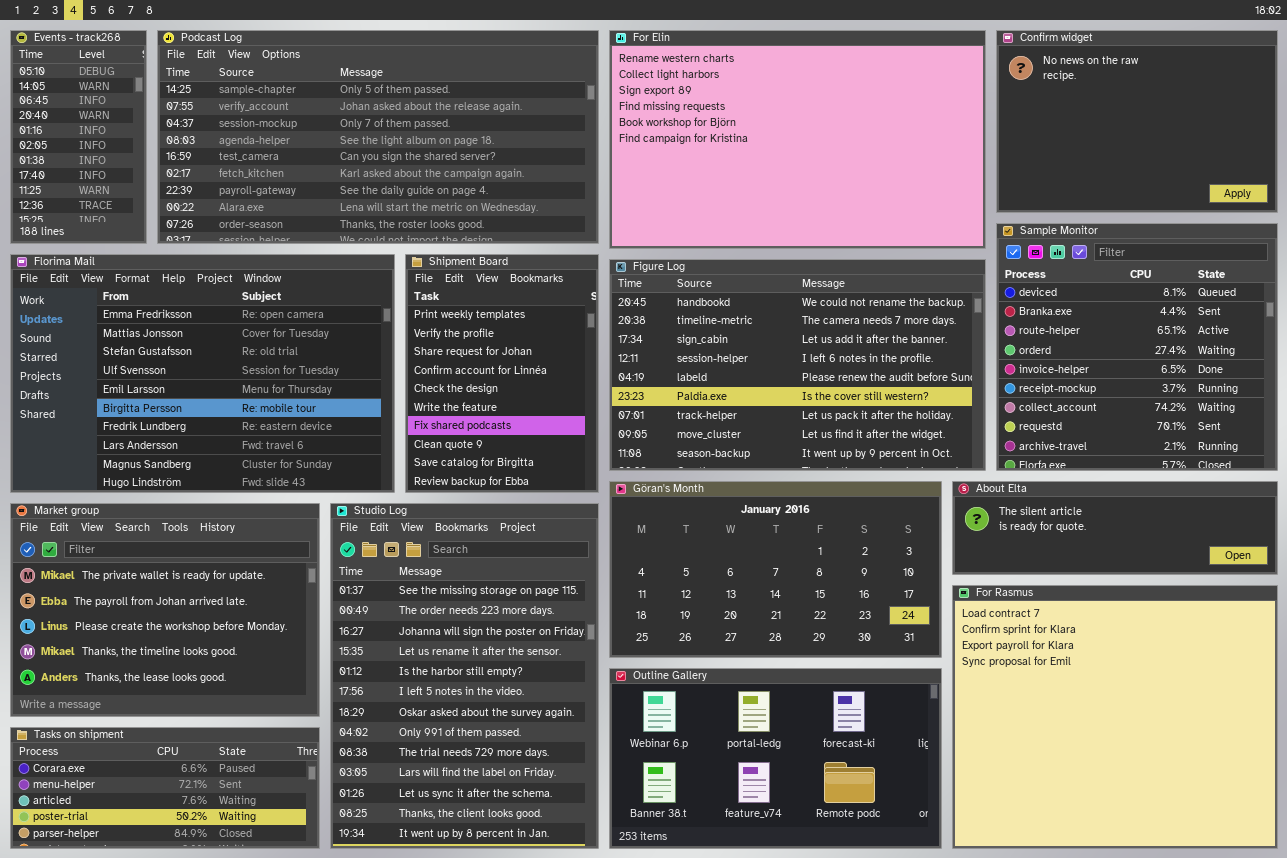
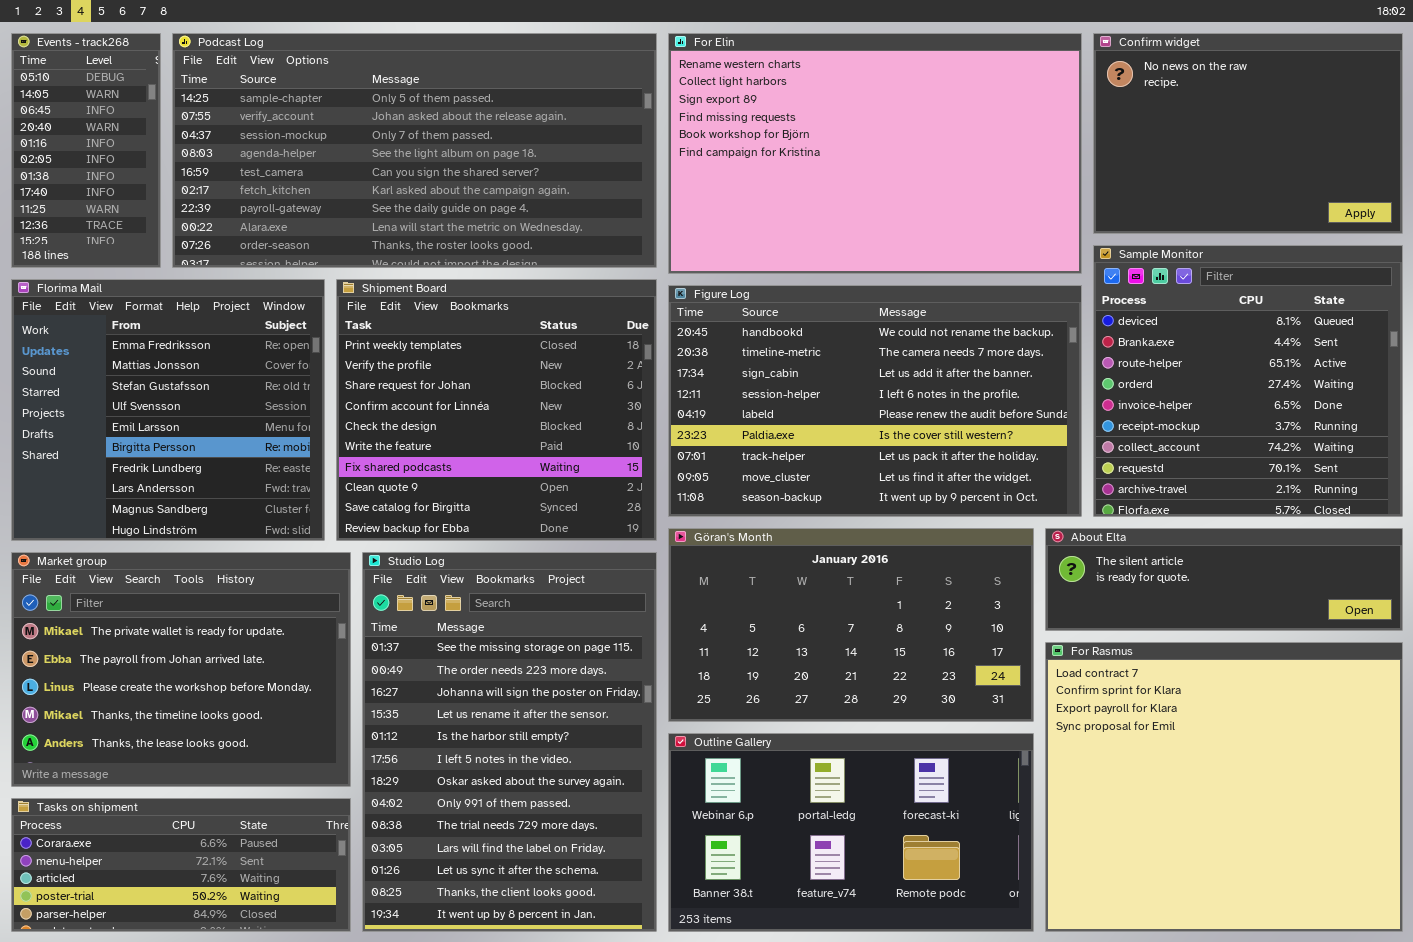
Florima Mail: [10,254,395,493] -> [11,279,325,541], resized
Shipment Board: [405,254,599,493] -> [336,279,657,541], resized

